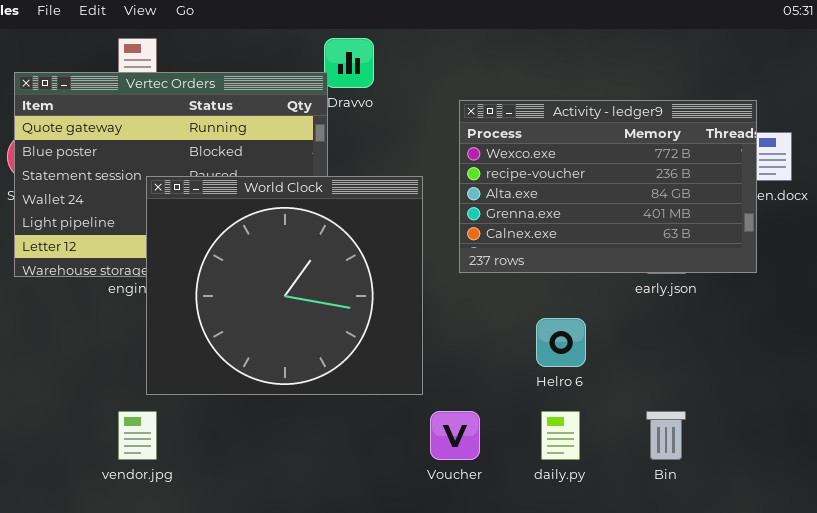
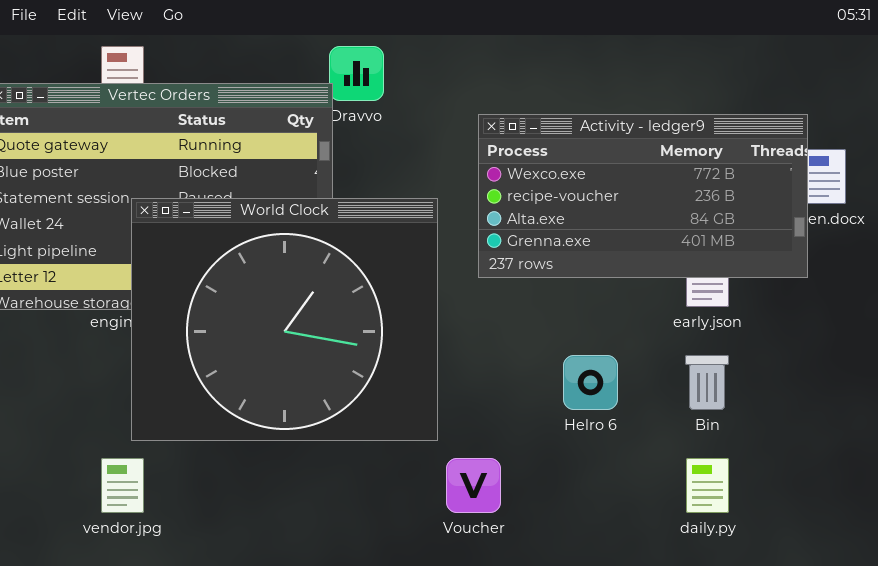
Activity - ledger9: [459,100,757,273] -> [478,114,808,278], resized
daily.py: [541,411,580,460] -> [686,458,729,513], moved
Bin: [646,411,686,460] -> [685,355,729,410], moved

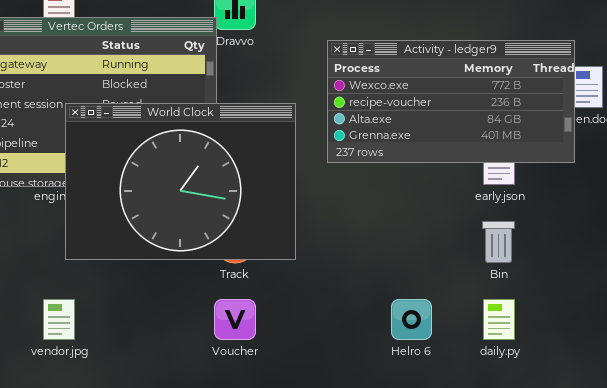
World Clock: [131,198,438,441] -> [65,103,296,260], resized
Helro 6: [563,355,618,410] -> [391,299,432,340], moved
Voucher: [446,458,501,513] -> [214,299,256,340], moved

